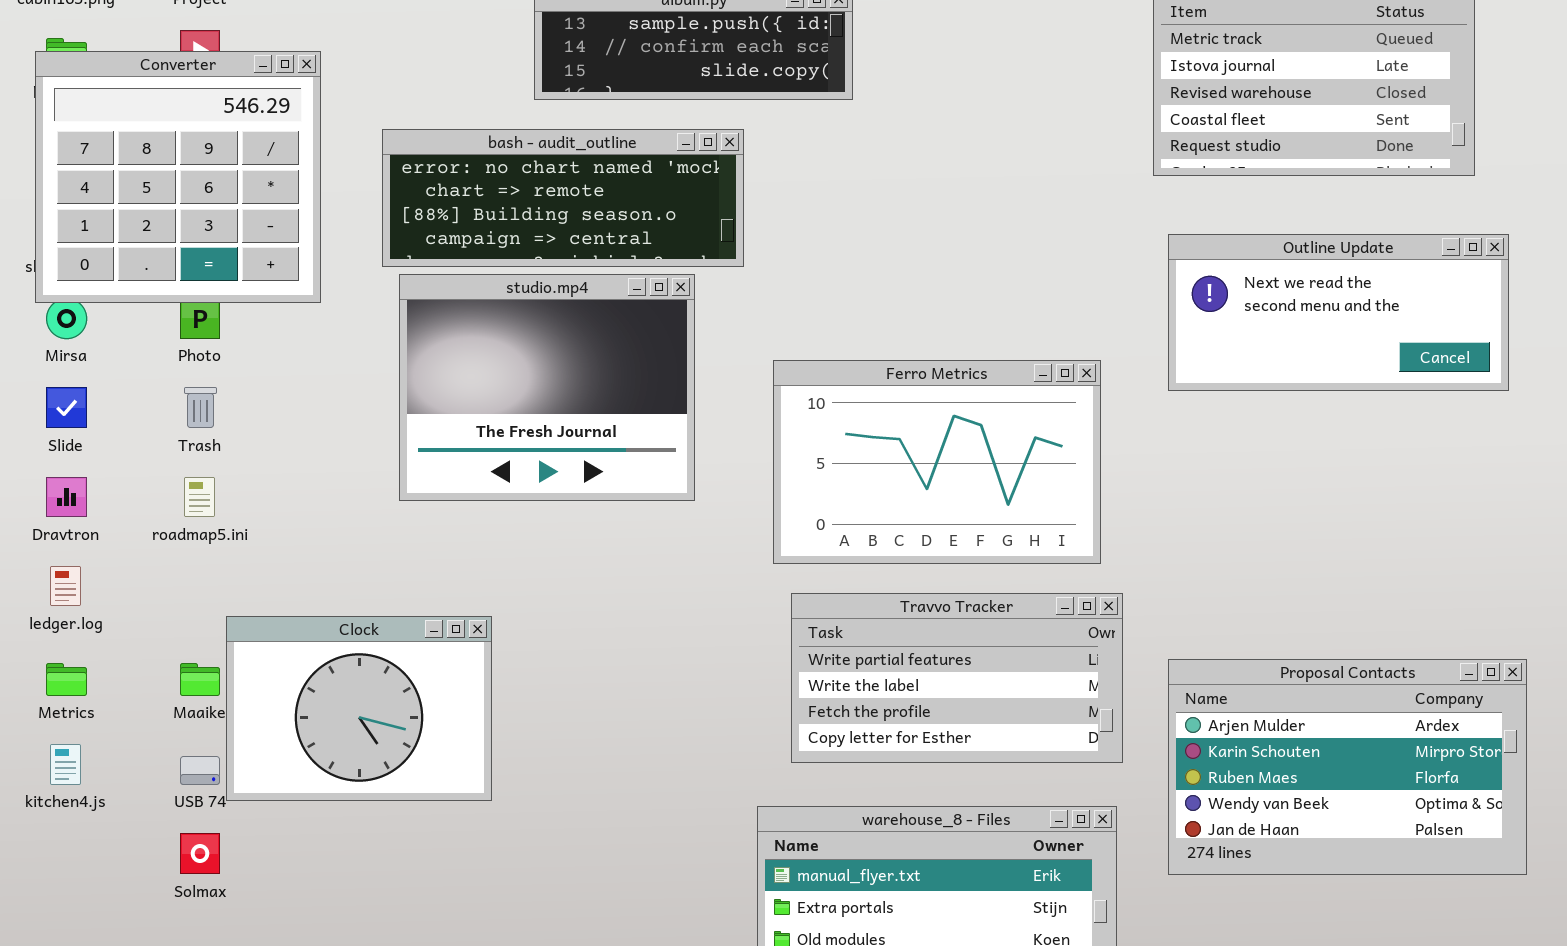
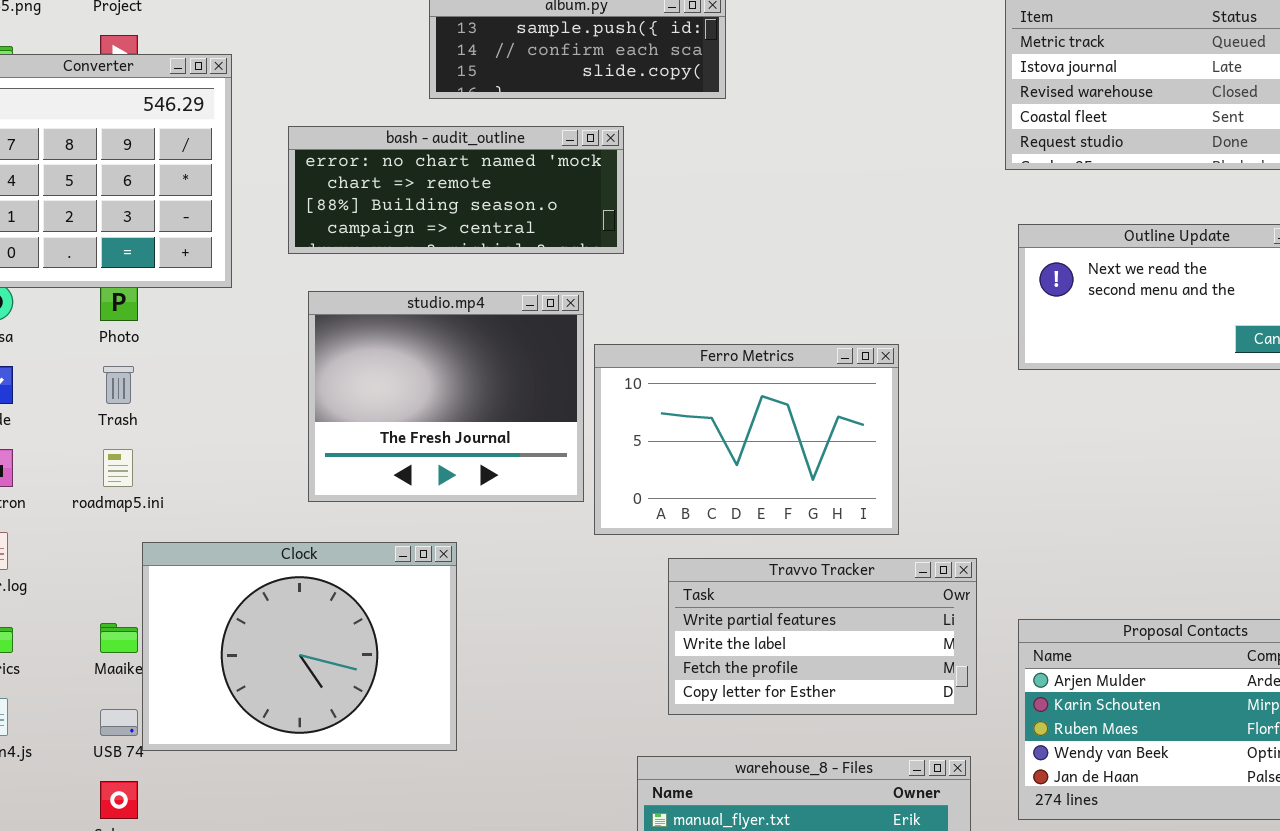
studio.mp4: [399,274,695,501] -> [308,291,584,502], moved
Ferro Metrics: [773,360,1101,564] -> [594,344,899,535], moved
Clock: [226,616,492,801] -> [142,542,457,751], resized

